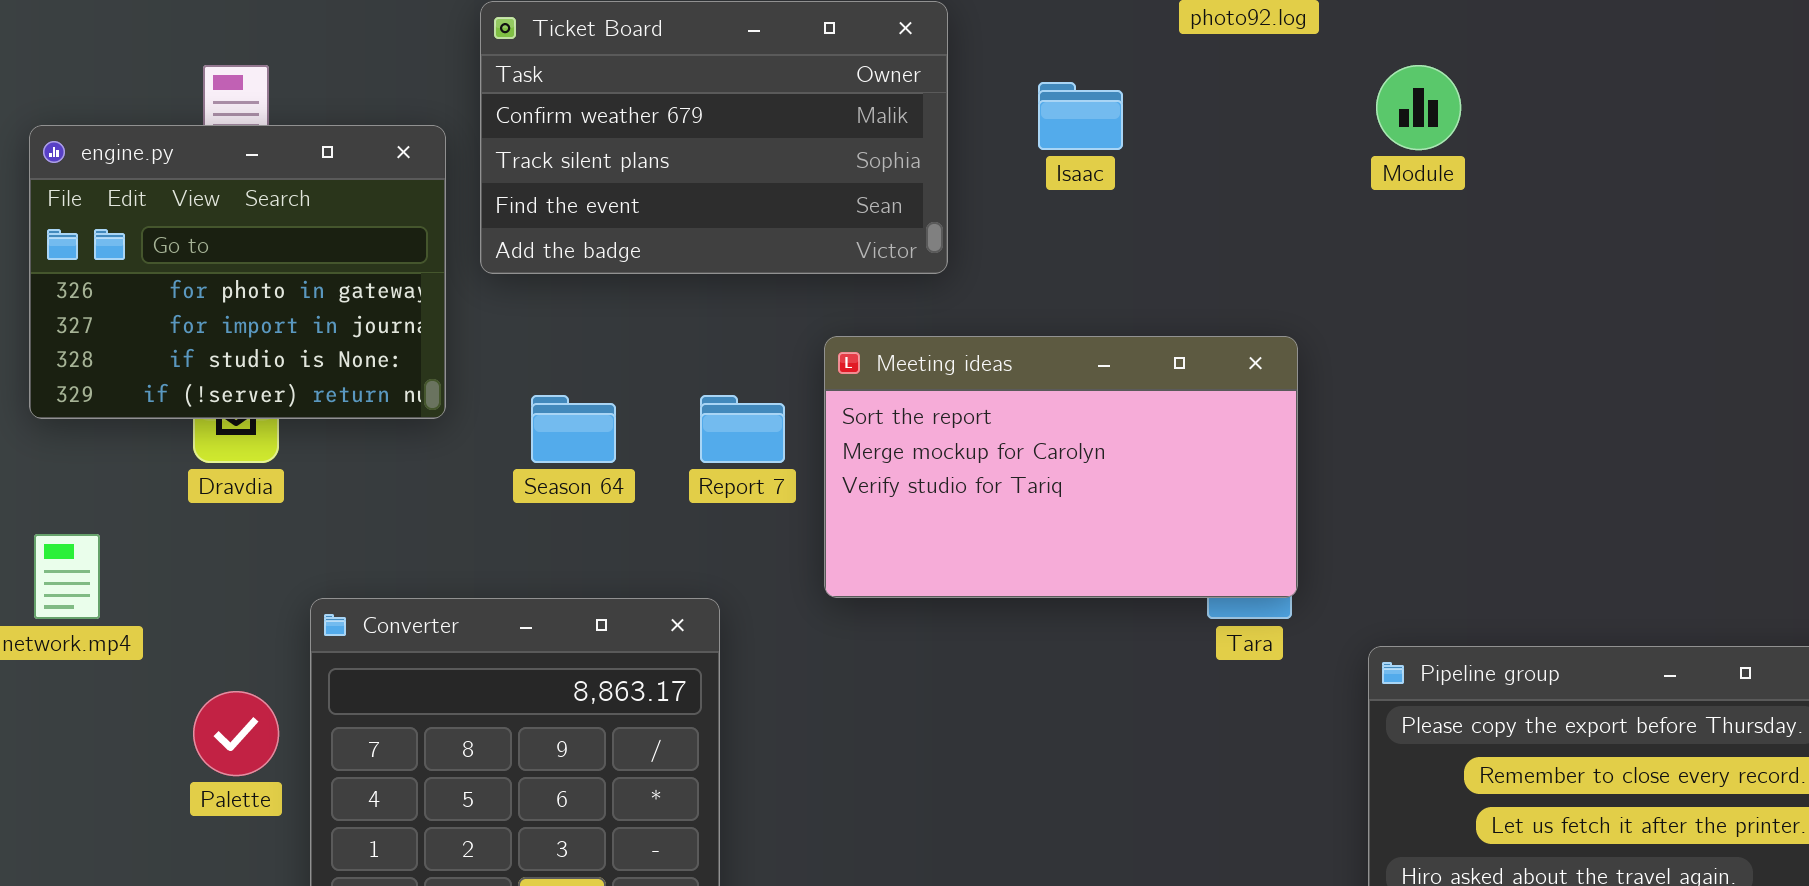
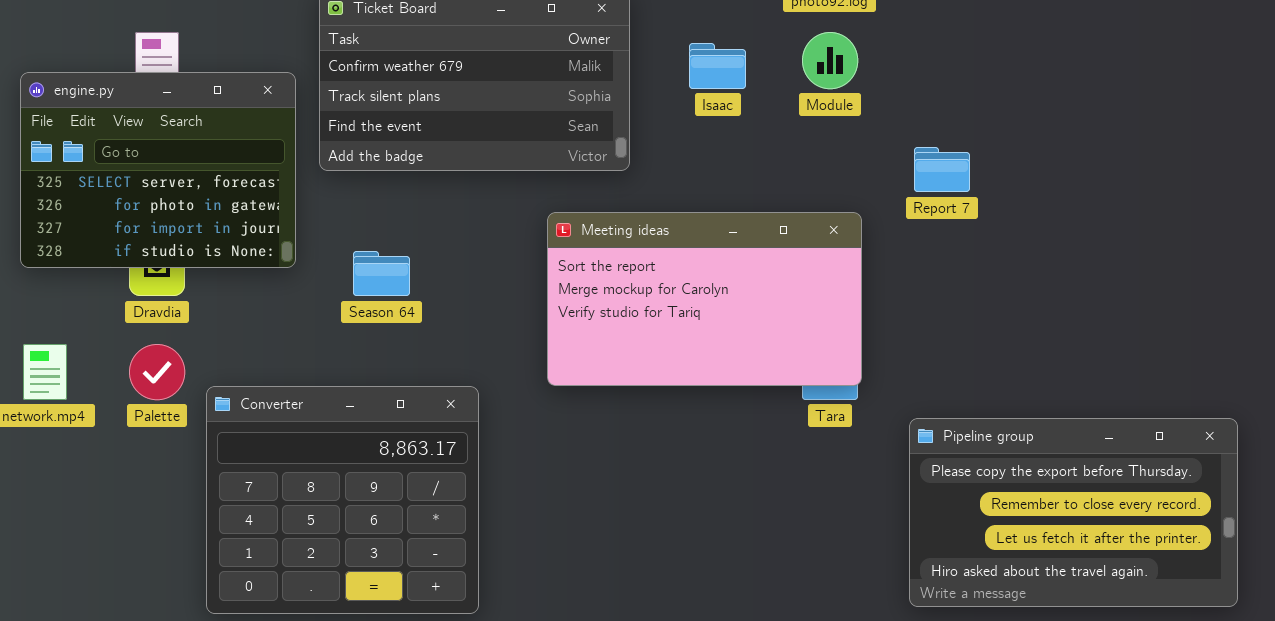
Module: [1376,65,1461,150] -> [802,32,858,89], moved
engine.py: [29,125,446,419] -> [20,72,296,268], scrolled up 1 row
Report 7: [700,395,785,463] -> [914,147,970,192], moved
Palette: [193,691,279,776] -> [129,344,185,400], moved

